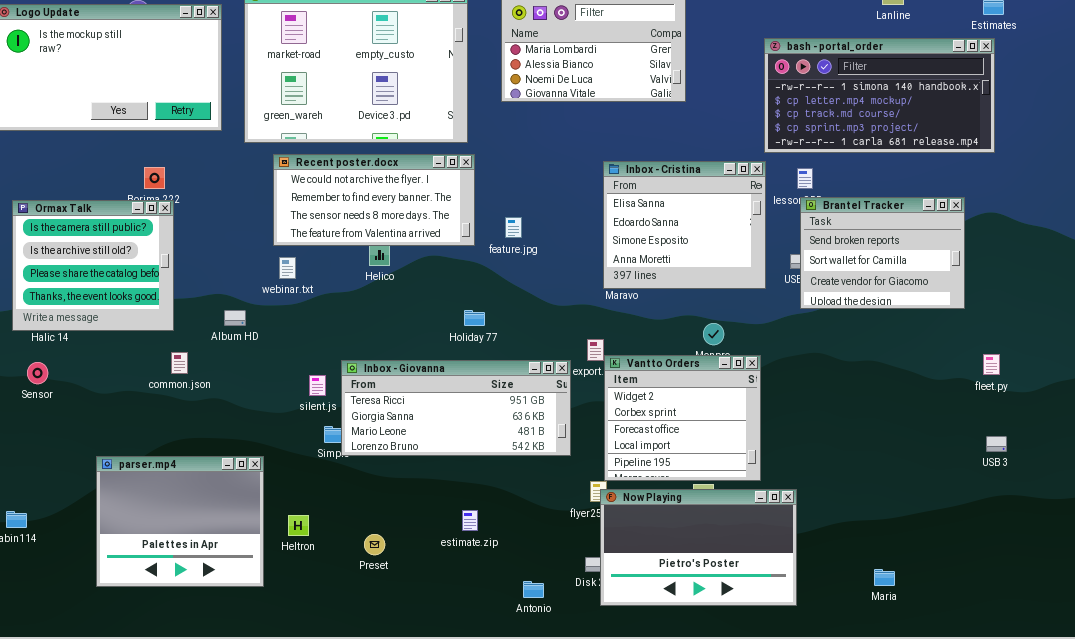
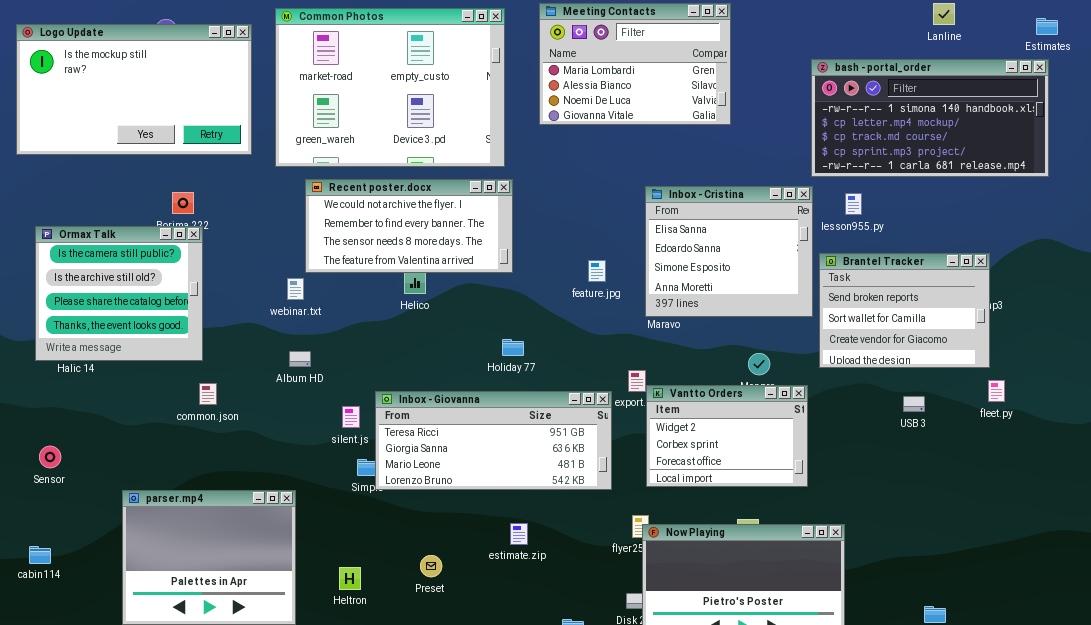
Brantel Tracker: [800,197,965,309] -> [819,253,990,368], moved
feature.jpg: [505,217,522,238] -> [588,260,606,282], moved
webinar.txt: [279,257,296,279] -> [287,278,304,300], moved
Album HD: [224,310,246,326] -> [289,351,311,367], moved
fleet.py: [983,354,1000,375] -> [988,380,1005,402], moved
Vantto Orders: [604,355,761,481] -> [646,385,808,487], resized
Sensor: [27,362,48,384] -> [39,446,61,468], moved
USB 3: [986,436,1007,452] -> [903,396,925,412], moved
estimate.zip: [462,510,478,531] -> [510,523,528,545], moved
Heltron: [288,515,309,536] -> [339,567,361,590], moved
Preset: [364,534,385,555] -> [420,555,442,577], moved

